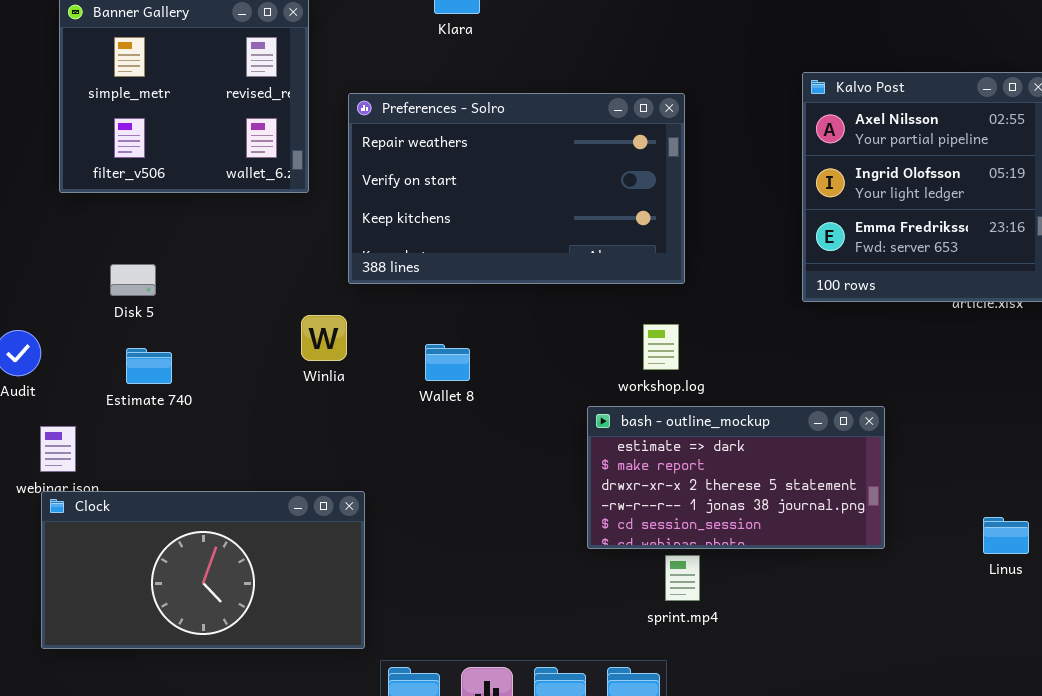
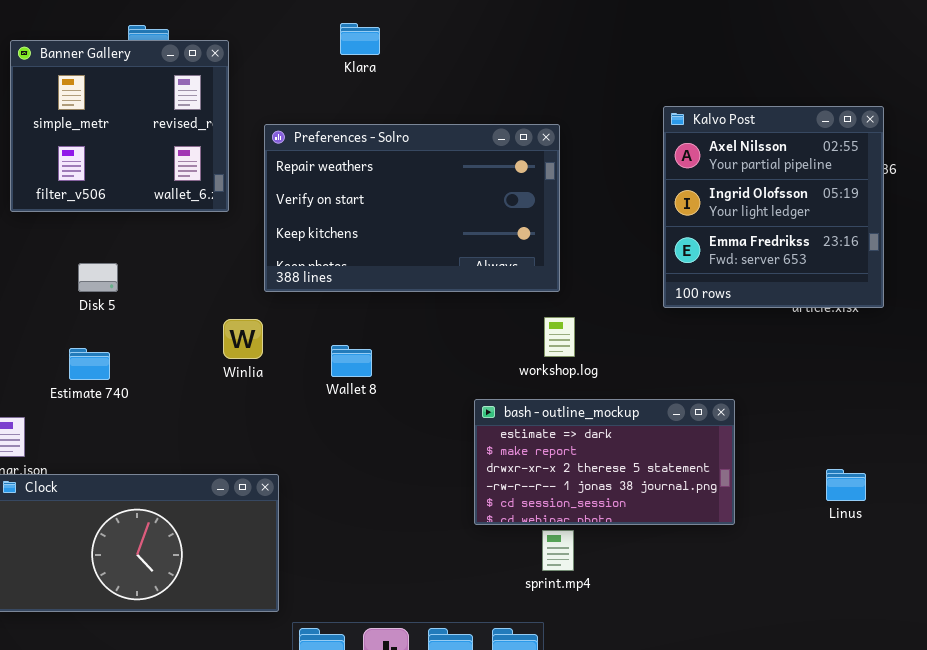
Disk 5: [110,264,156,296] -> [78,263,118,292], moved
workshop.log: [643,324,679,370] -> [544,317,575,357], moved
Linus: [983,517,1029,554] -> [826,469,866,501], moved

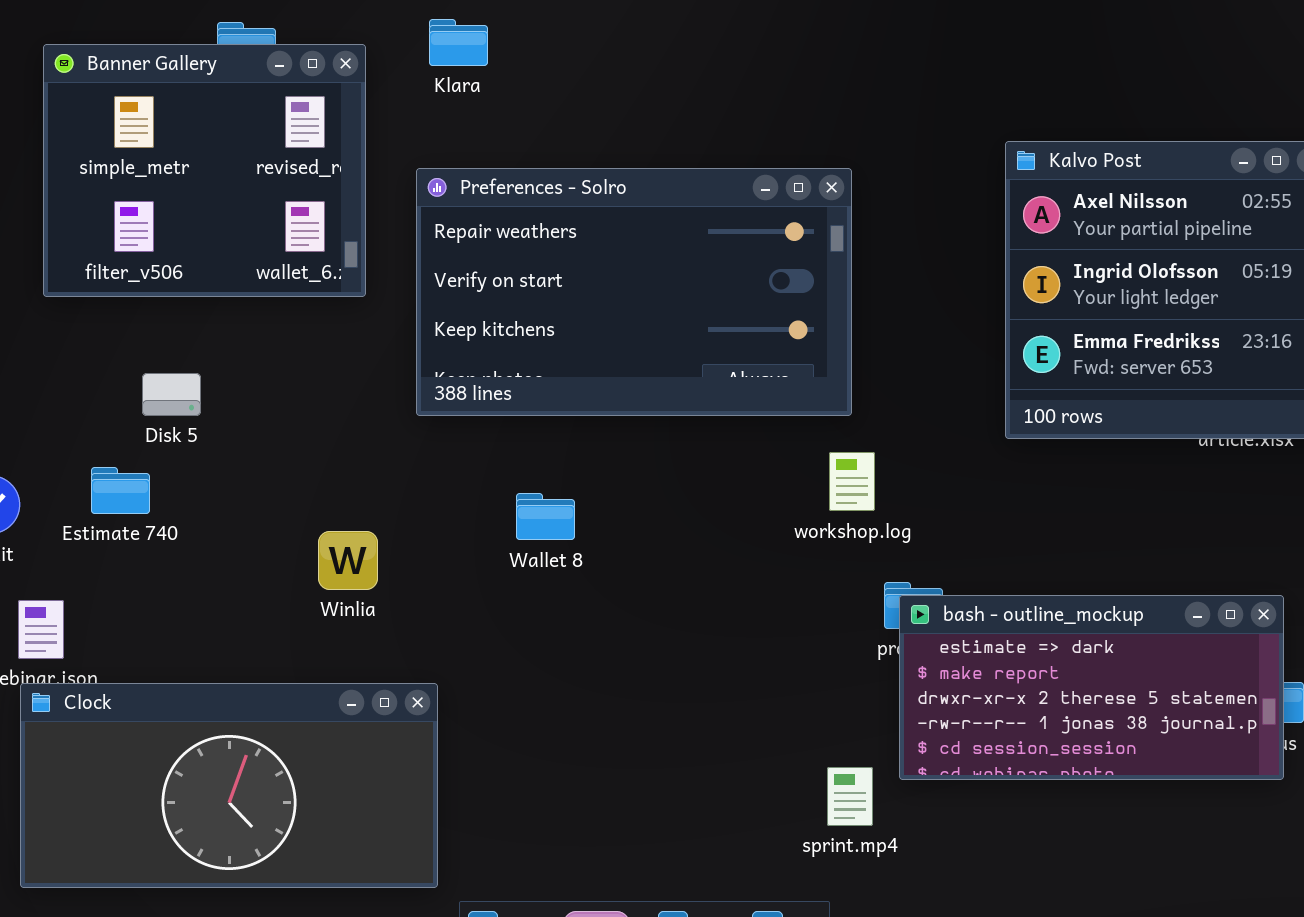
Klara: [340,23,380,55] -> [429,19,488,66], moved
Winlia: [223,319,263,359] -> [318,531,378,590], moved
Estimate 740: [69,348,110,380] -> [91,467,150,514], moved
bash - outline_mockup: [474,399,735,525] -> [899,595,1284,780], moved

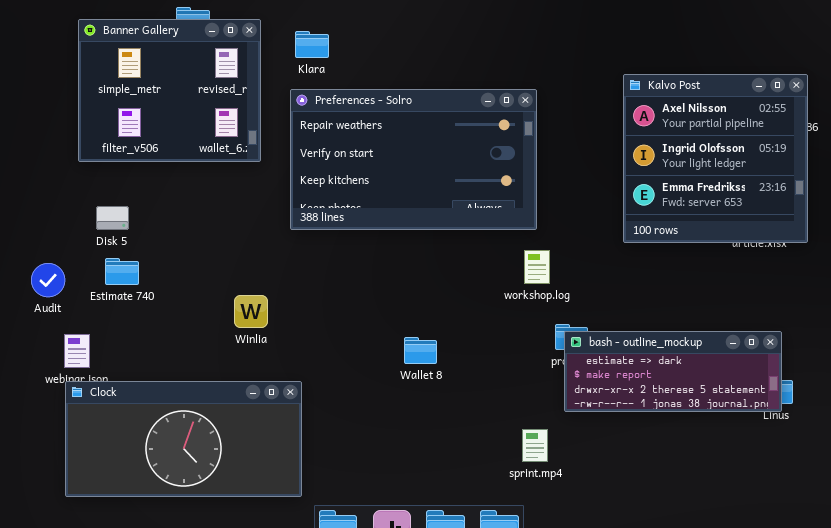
Klara: [429,19,488,66] -> [295,31,329,58], moved
Disk 5: [142,373,201,416] -> [96,206,129,230], moved
Wallet 8: [516,493,575,540] -> [404,337,437,364], moved
bash - outline_mockup: [899,595,1284,780] -> [564,331,782,412], resized

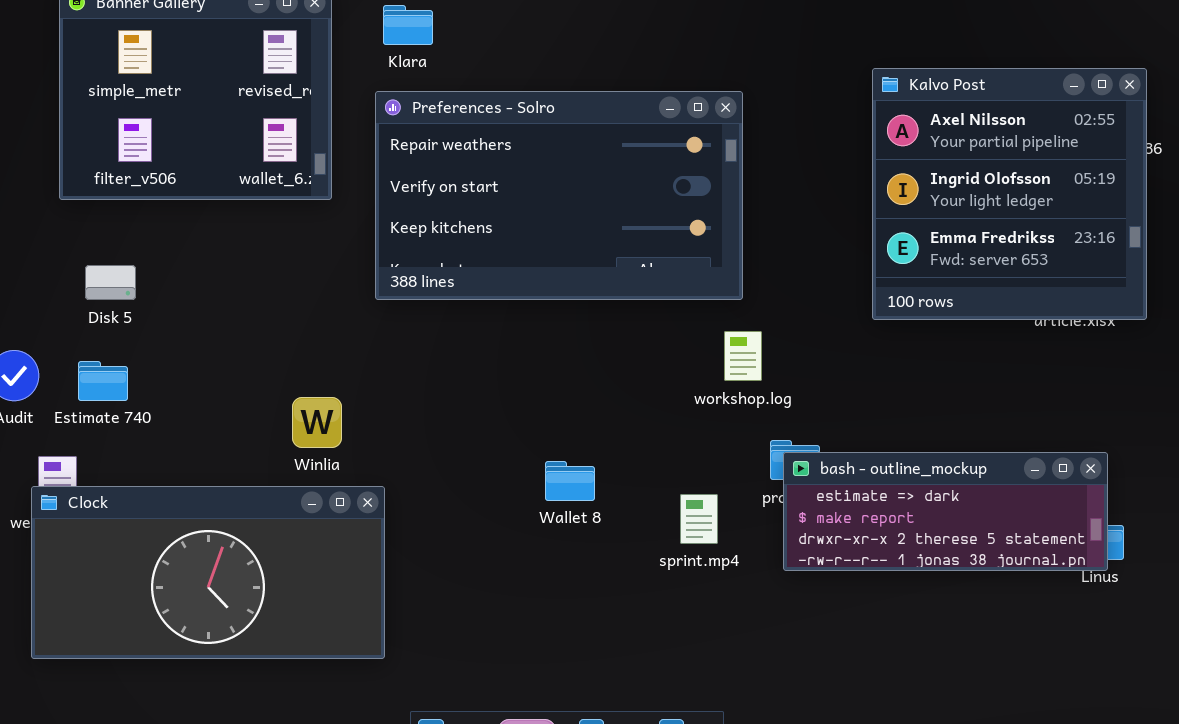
Estimate 740: [105,258,139,285] -> [78,361,128,401], moved
Clock: [65,381,302,497] -> [31,486,385,659], moved
sprint.mp4: [522,429,548,462] -> [680,494,718,544], moved

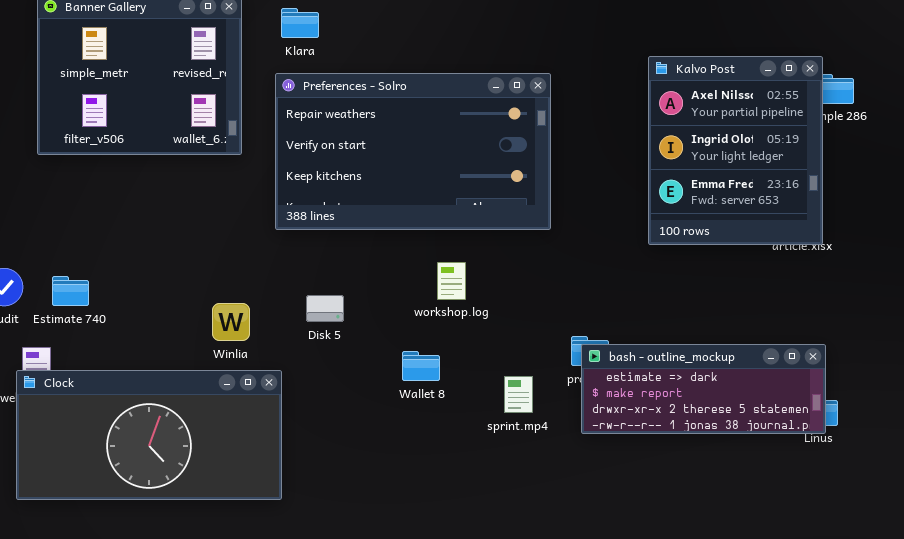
Kalvo Post: [872,68,1147,320] -> [648,56,823,245], resized
Disk 5: [85,265,136,300] -> [306,295,344,322], moved
workshop.log: [724,331,762,381] -> [437,262,466,300], moved

